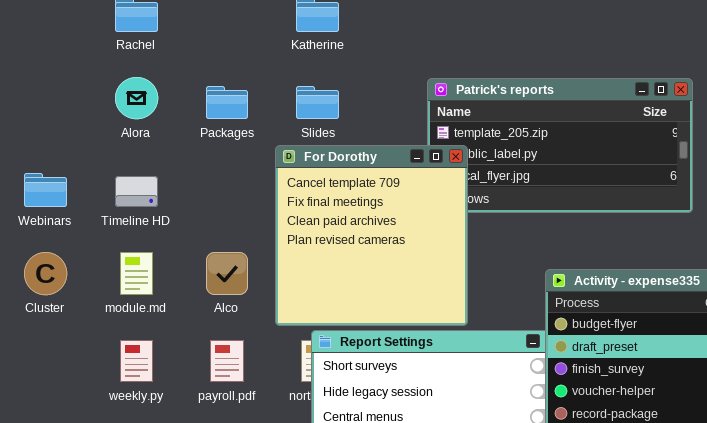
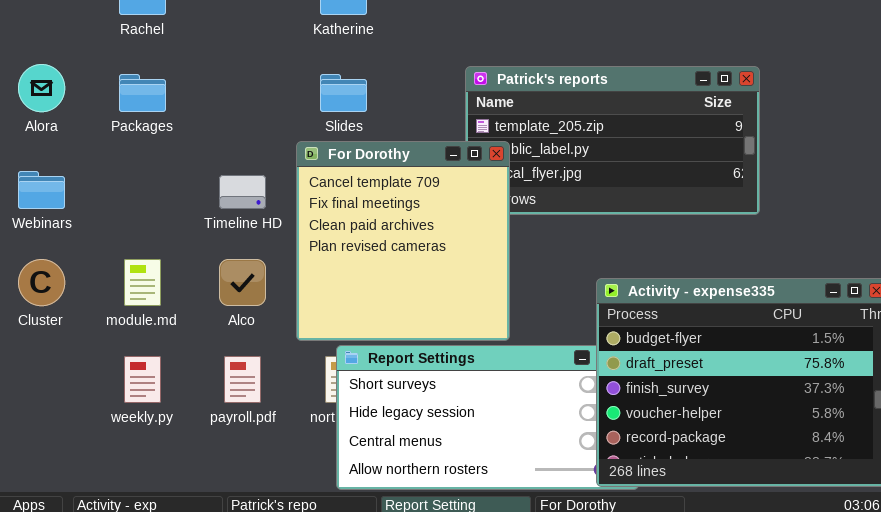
Alora: [115,77,158,119] -> [18,64,65,112], moved
Packages: [206,86,248,119] -> [119,74,166,112], moved
Timeline HD: [115,176,158,207] -> [219,175,266,209], moved

